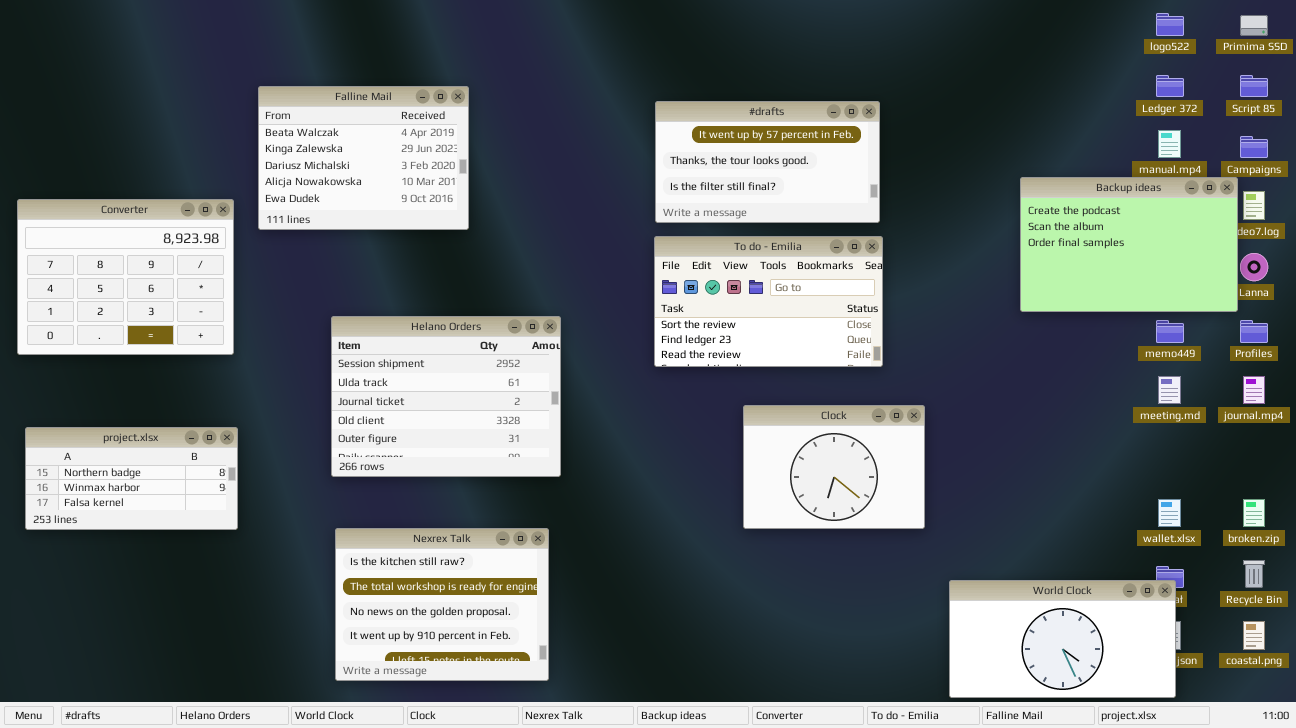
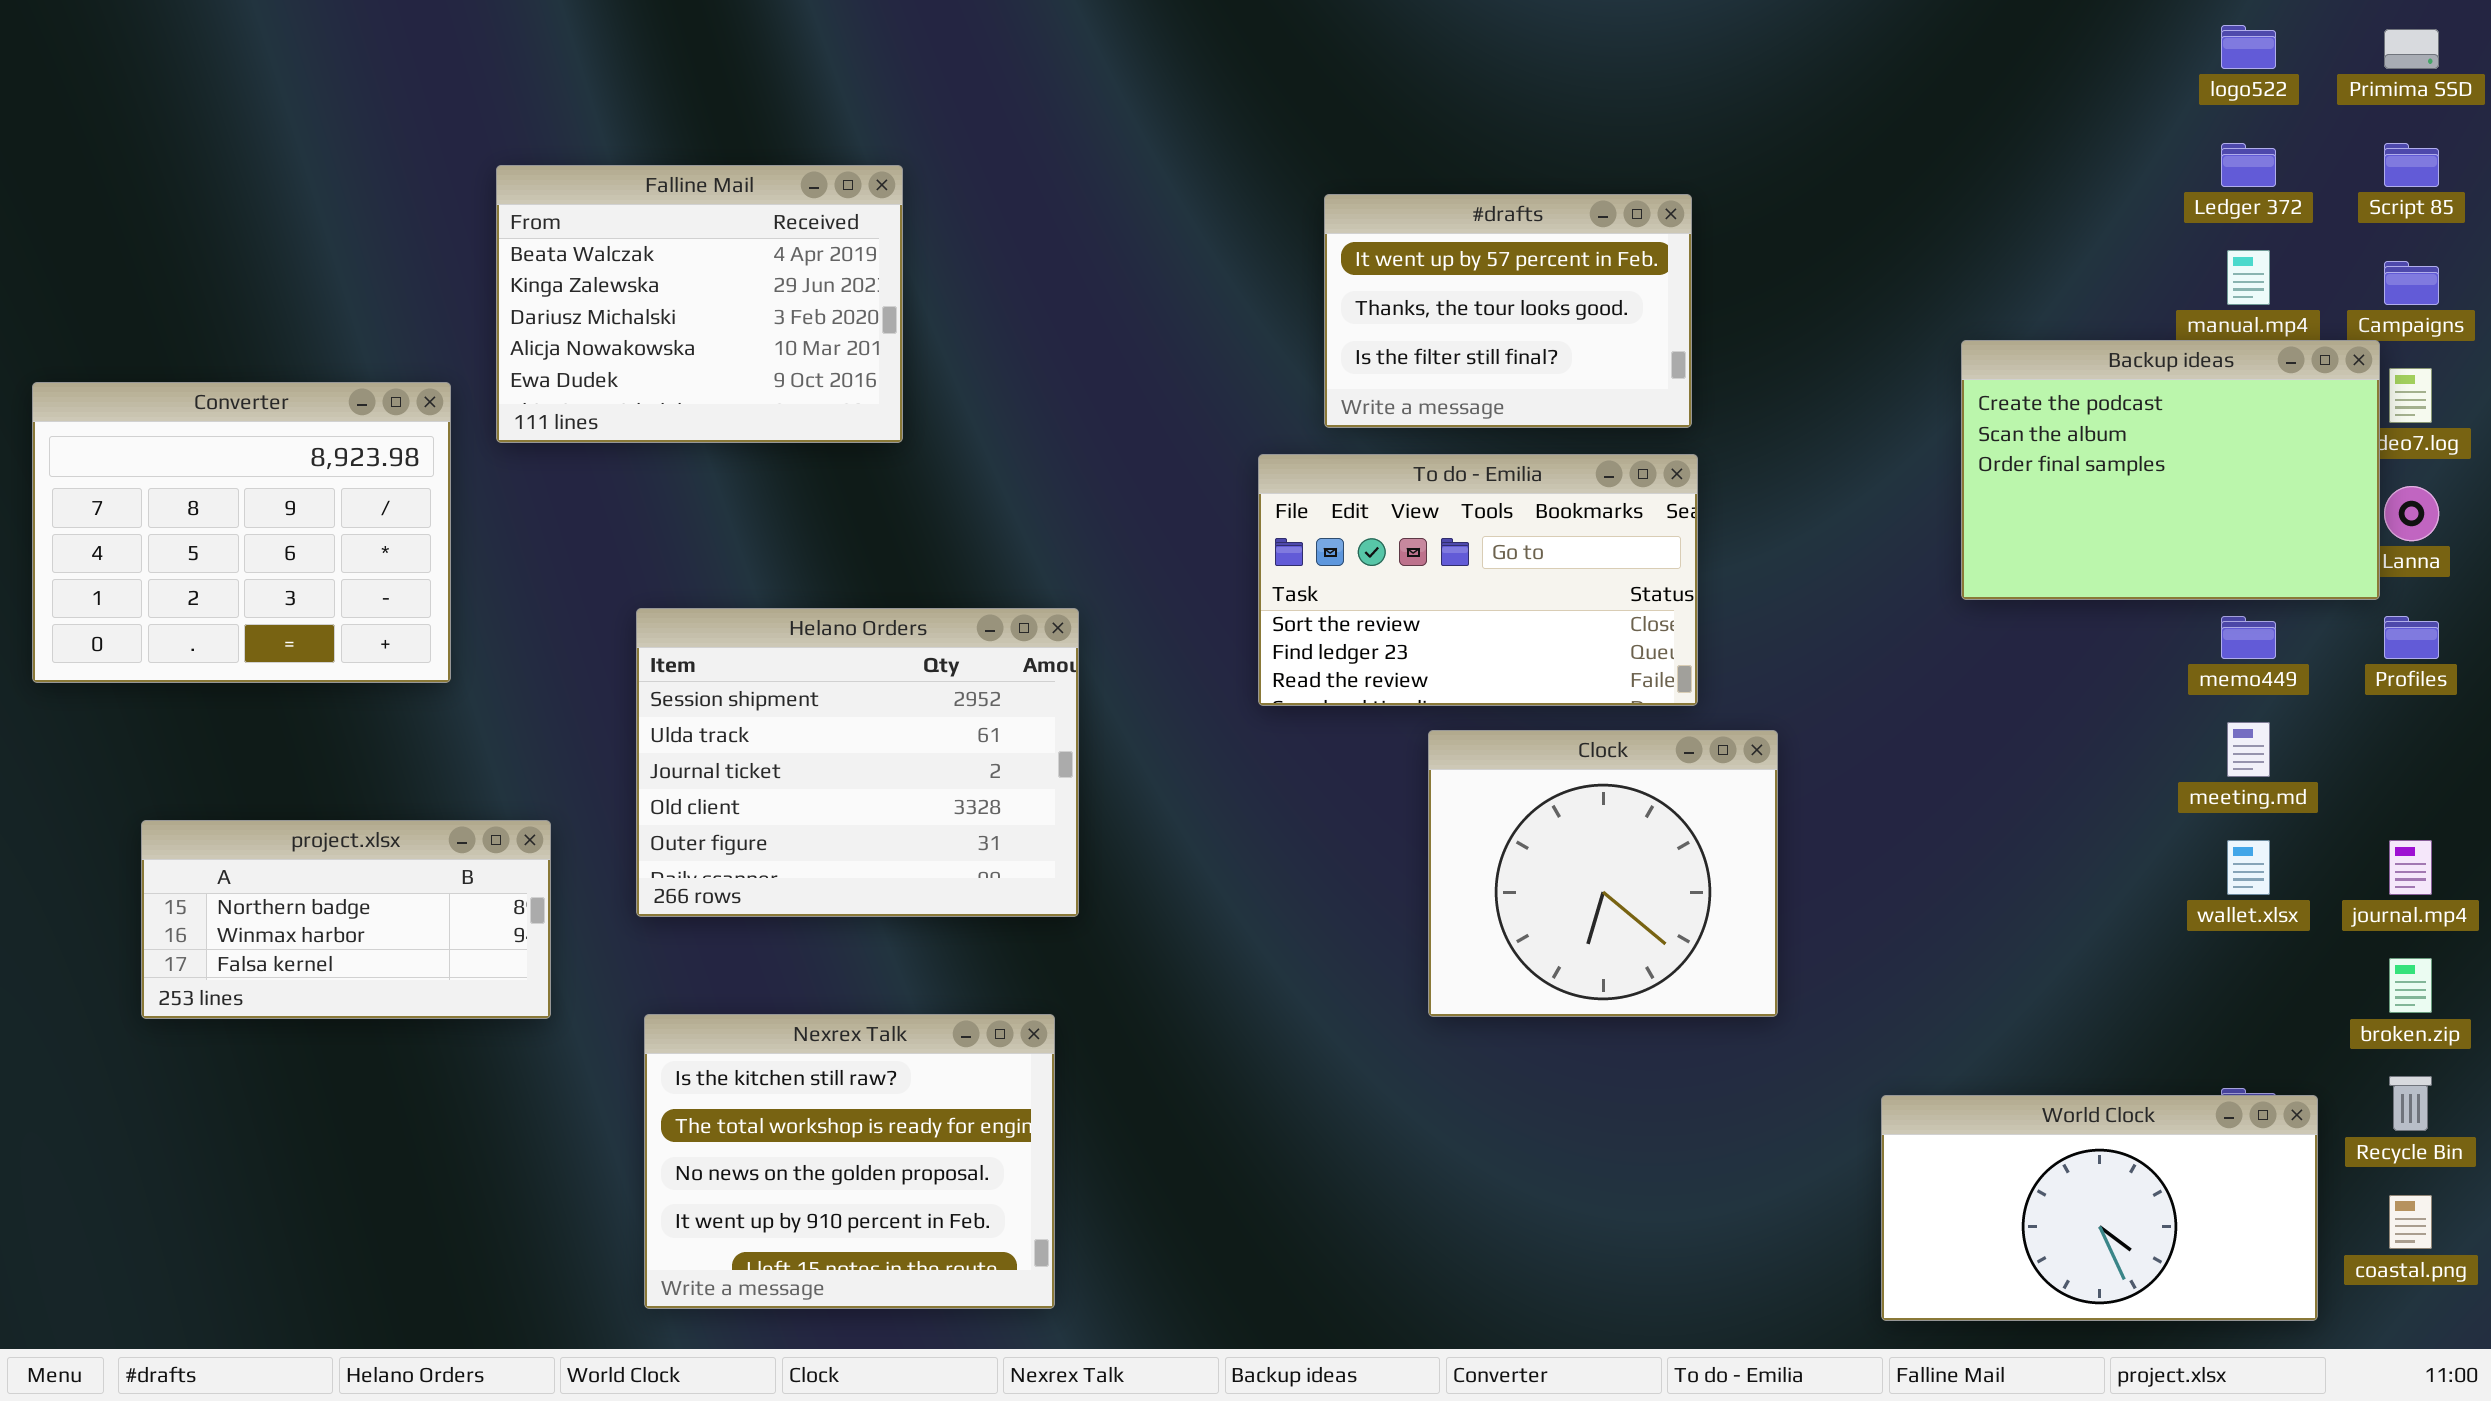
#drafts: [655,101,880,223] -> [1324,194,1692,428], resized
journal.mp4: [1243,376,1265,404] -> [2389,840,2432,895], moved
Clock: [743,405,925,529] -> [1428,730,1778,1017], resized
project.xlsx: [25,427,238,530] -> [141,820,551,1019], moved
wallet.xlsx: [1158,499,1181,527] -> [2227,840,2270,895], moved
World Clock: [949,580,1176,698] -> [1881,1095,2318,1321], moved

